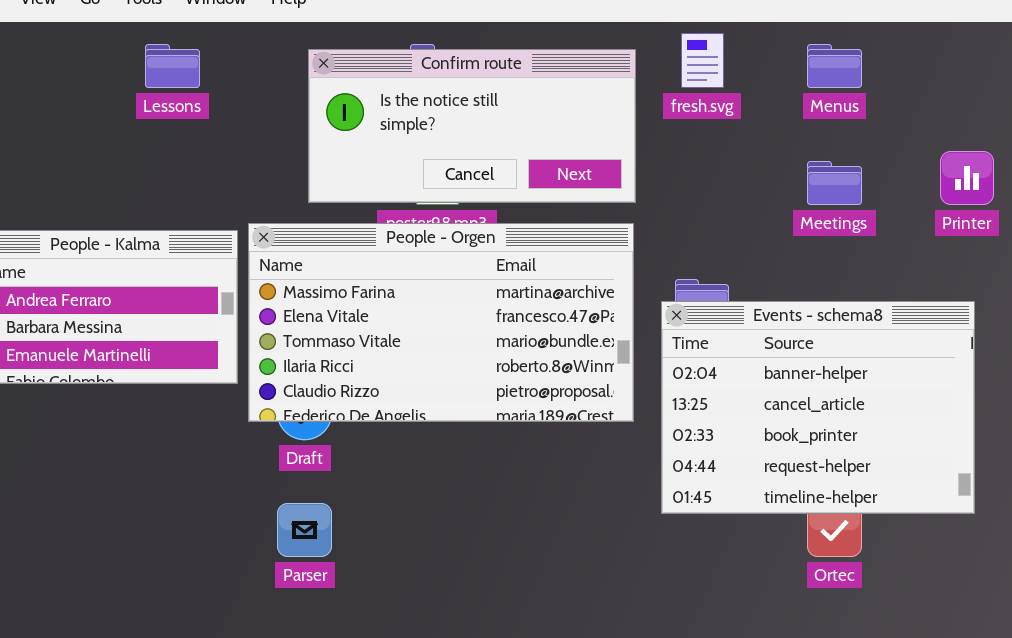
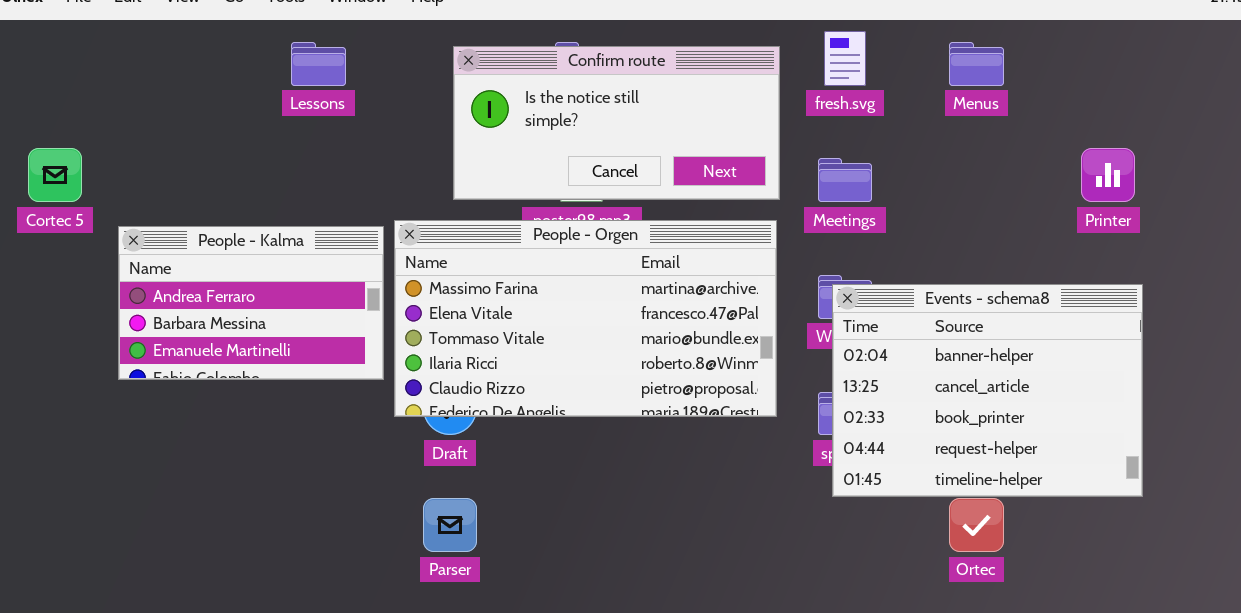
Meetings: [807,161,862,205] -> [818,158,872,202], moved
Events - schema8: [661,301,975,514] -> [832,284,1143,497], moved

